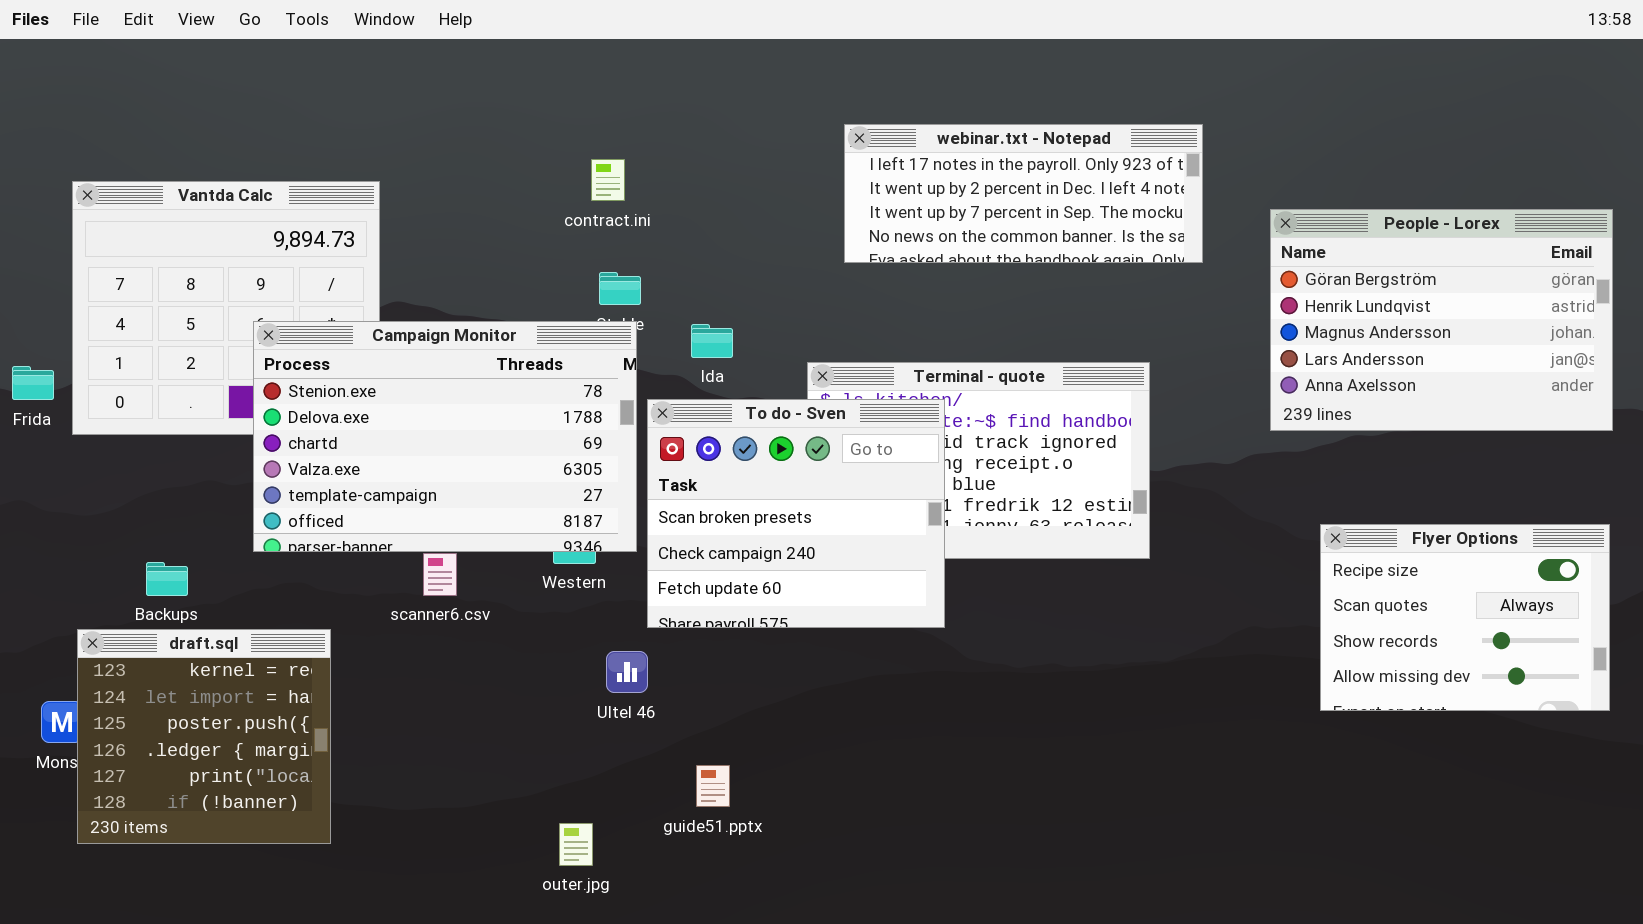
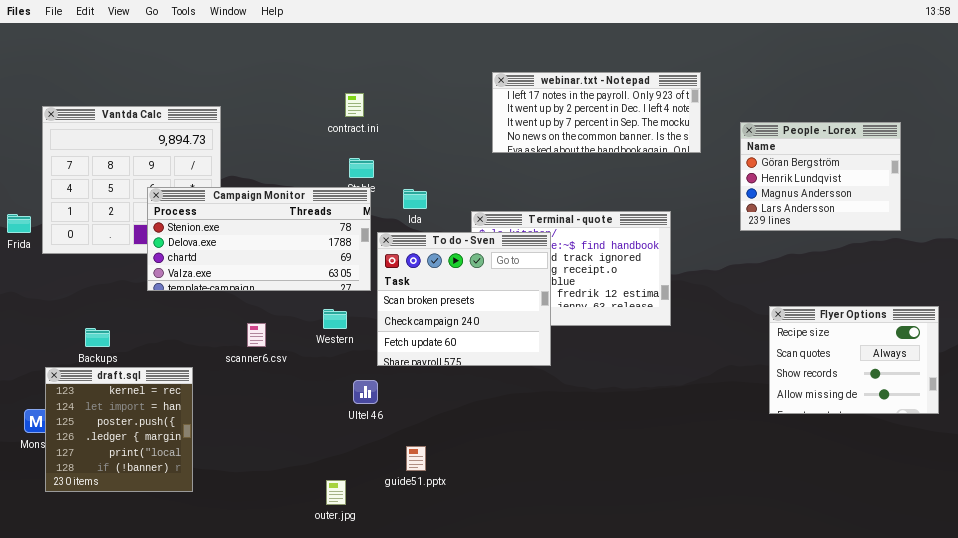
People - Lorex: [1270,209,1613,431] -> [740,122,901,231], resized
Campaign Monitor: [253,321,637,552] -> [147,187,371,291], resized

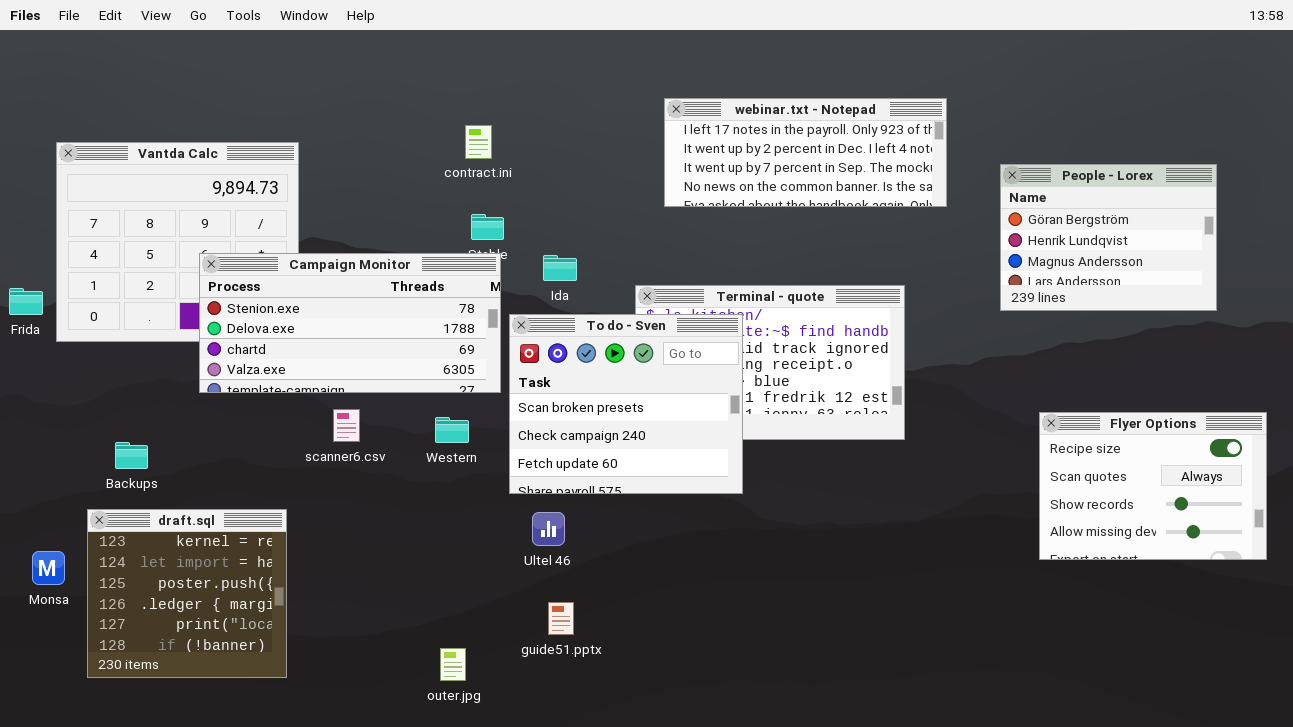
scanner6.csv: [247,323,266,347] -> [333,409,360,442], moved
draft.sql: [45,367,193,492] -> [87,509,287,678], moved
Ultel 46: [353,380,378,404] -> [532,512,565,546], moved

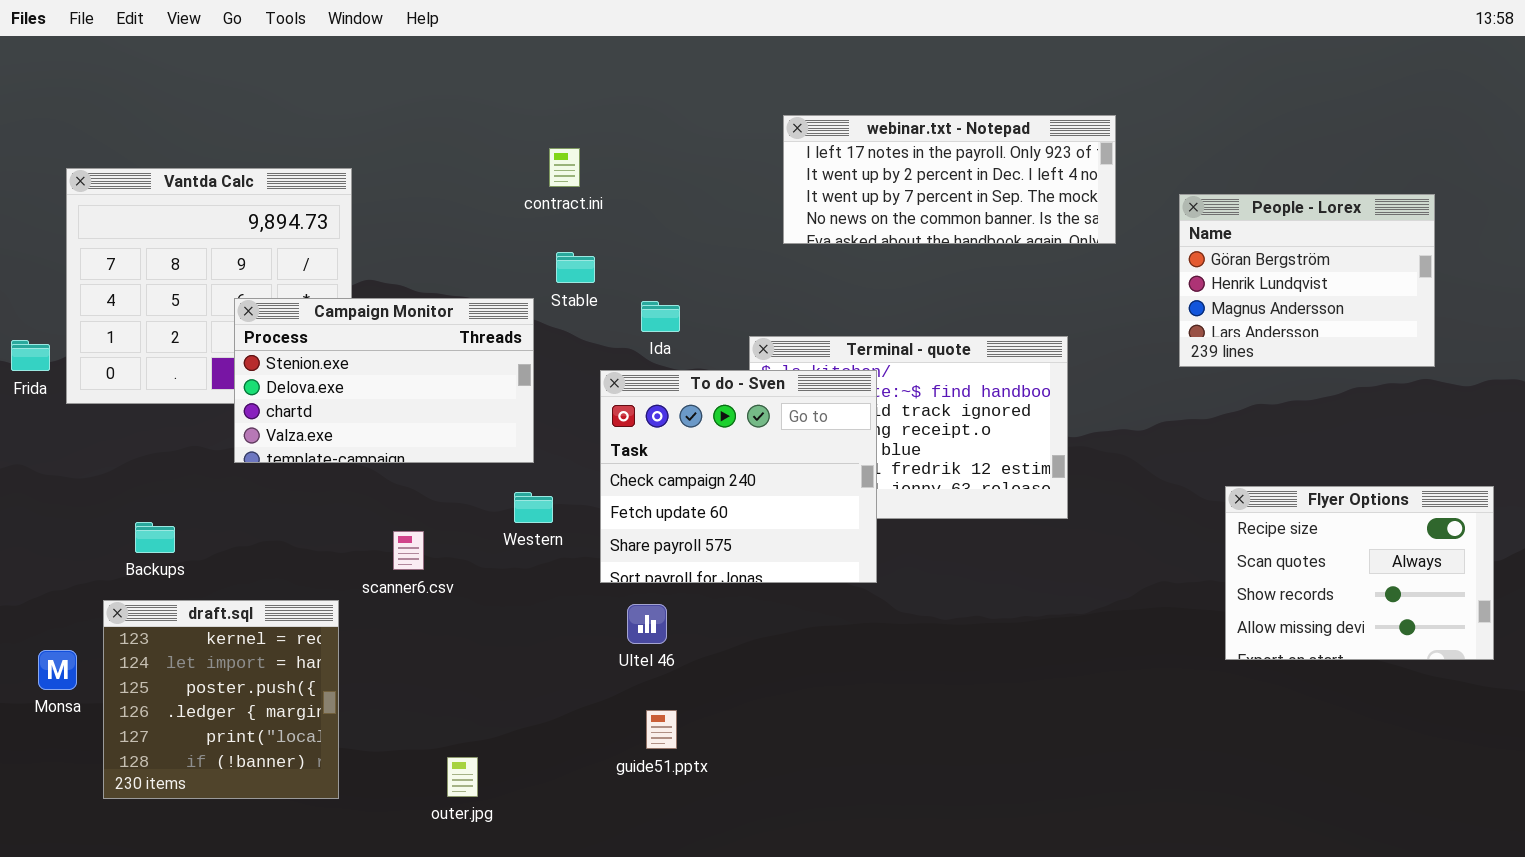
Campaign Monitor: [199,253,501,393] -> [234,298,534,463], resized
To do - Sven: [509,314,743,494] -> [600,370,877,583], scrolled down 1 row
scanner6.csv: [333,409,360,442] -> [393,531,424,570], moved
outer.jpg: [440,648,466,681] -> [447,757,478,797], moved

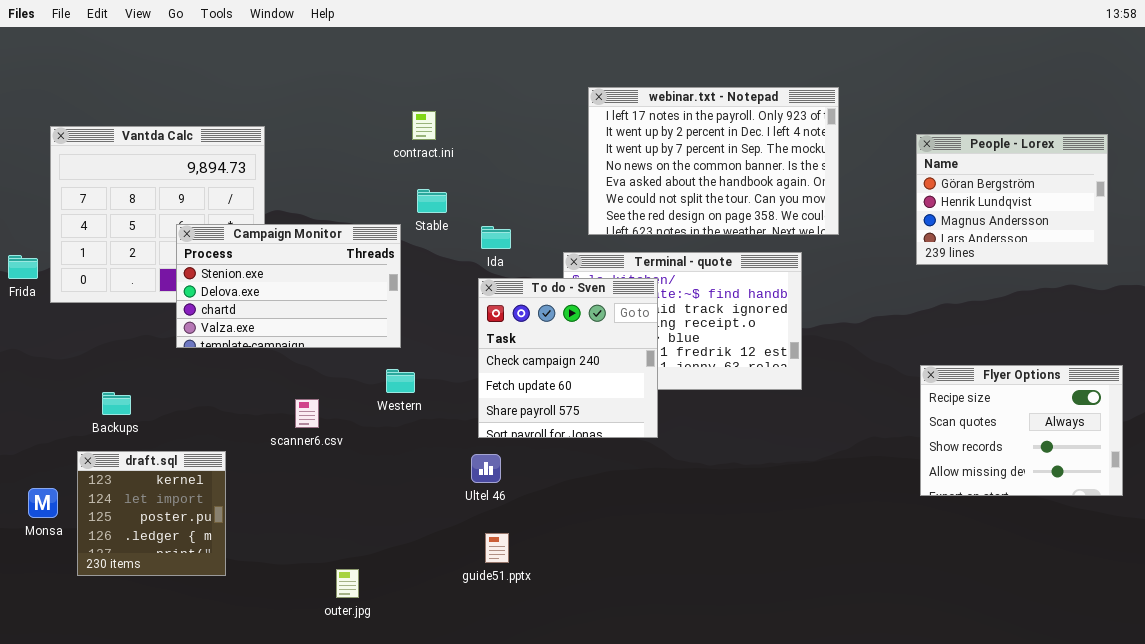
webinar.txt - Notepad: [783,115,1116,244] -> [588,87,839,235], resized
People - Lorex: [1179,194,1435,367] -> [916,134,1108,265], moved
To do - Sven: [600,370,877,583] -> [478,278,658,438], resized
draft.sql: [103,600,339,799] -> [77,451,226,576], resized

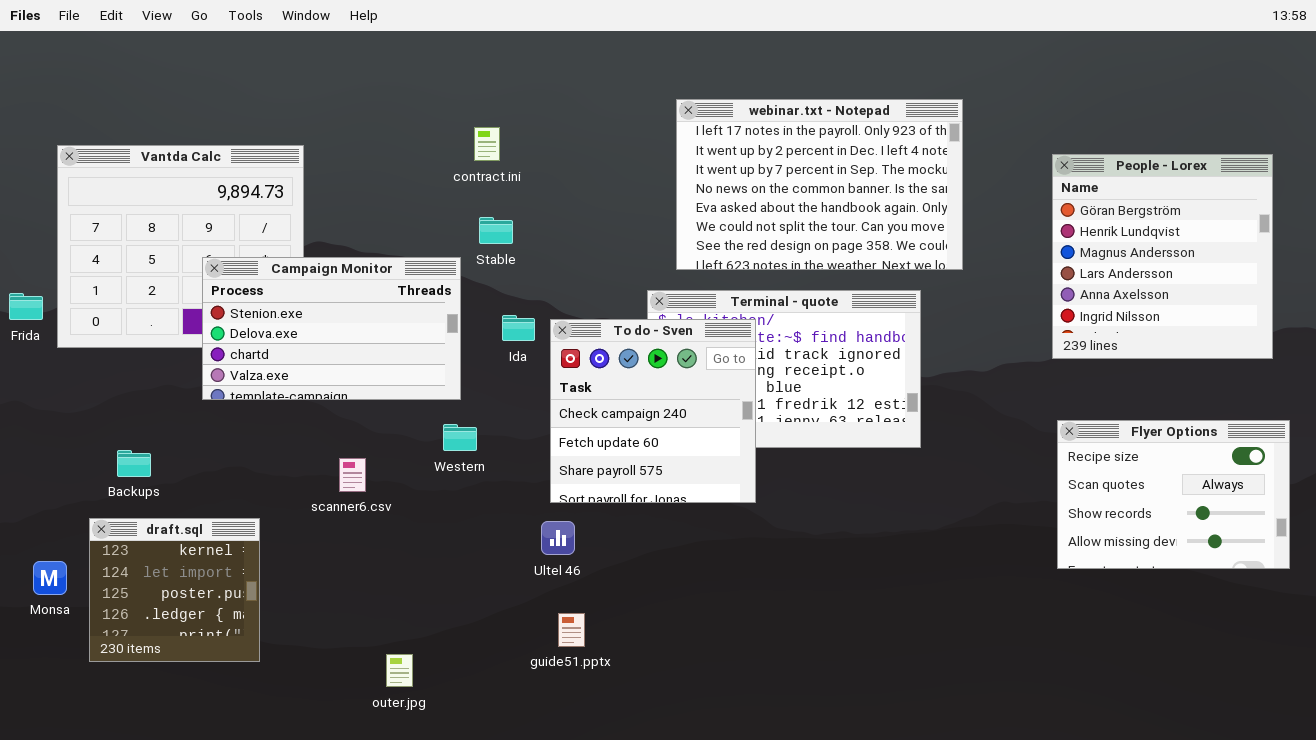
People - Lorex: [916,134,1108,265] -> [1052,154,1273,359], resized
Ida: [481,226,511,249] -> [502,315,535,341], moved

